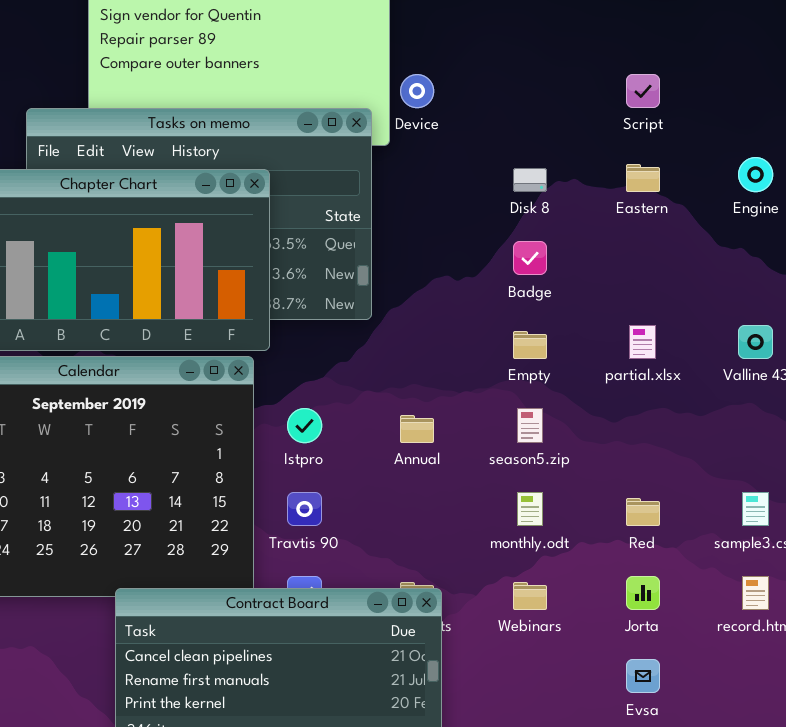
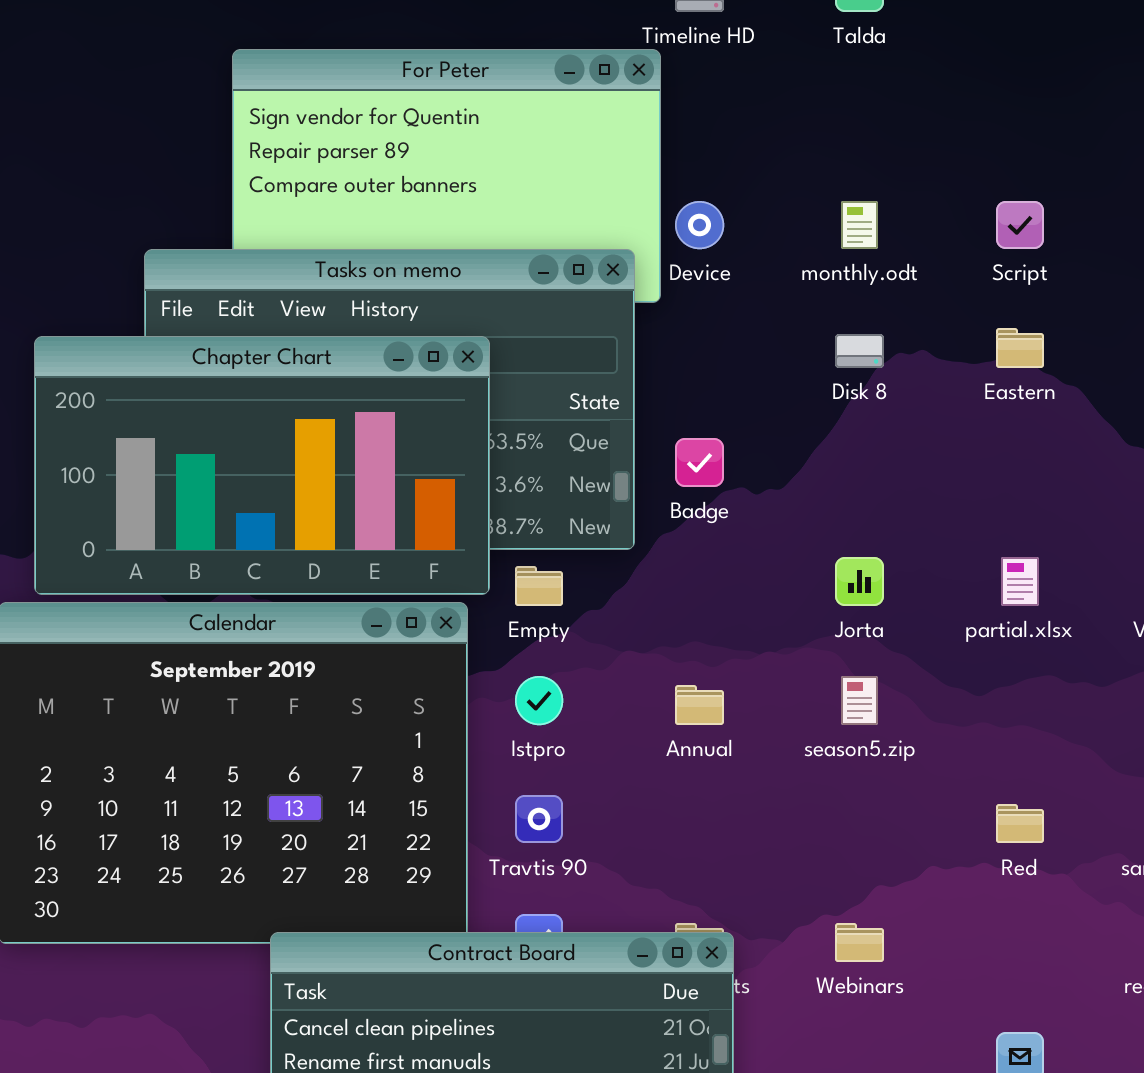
Badge: [513,241,547,275] -> [675,438,724,487], moved
Empty: [513,331,547,359] -> [515,566,563,606], moved
monthly.odt: [517,492,543,526] -> [841,201,878,249], moved
Jorta: [626,576,660,610] -> [835,557,884,606], moved

